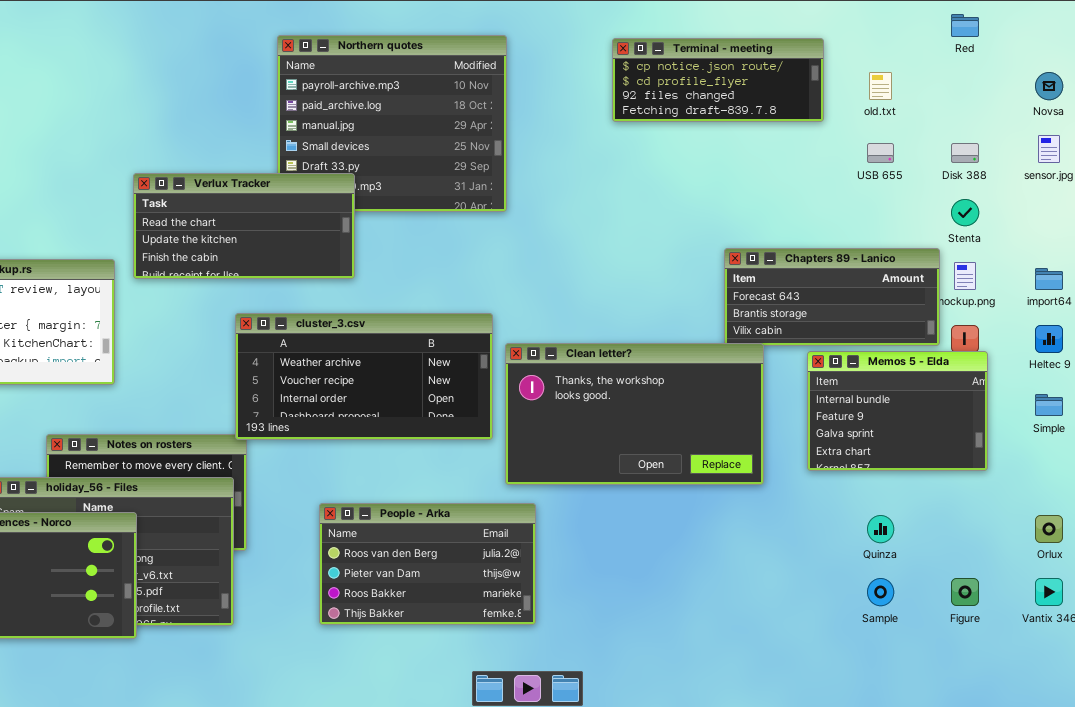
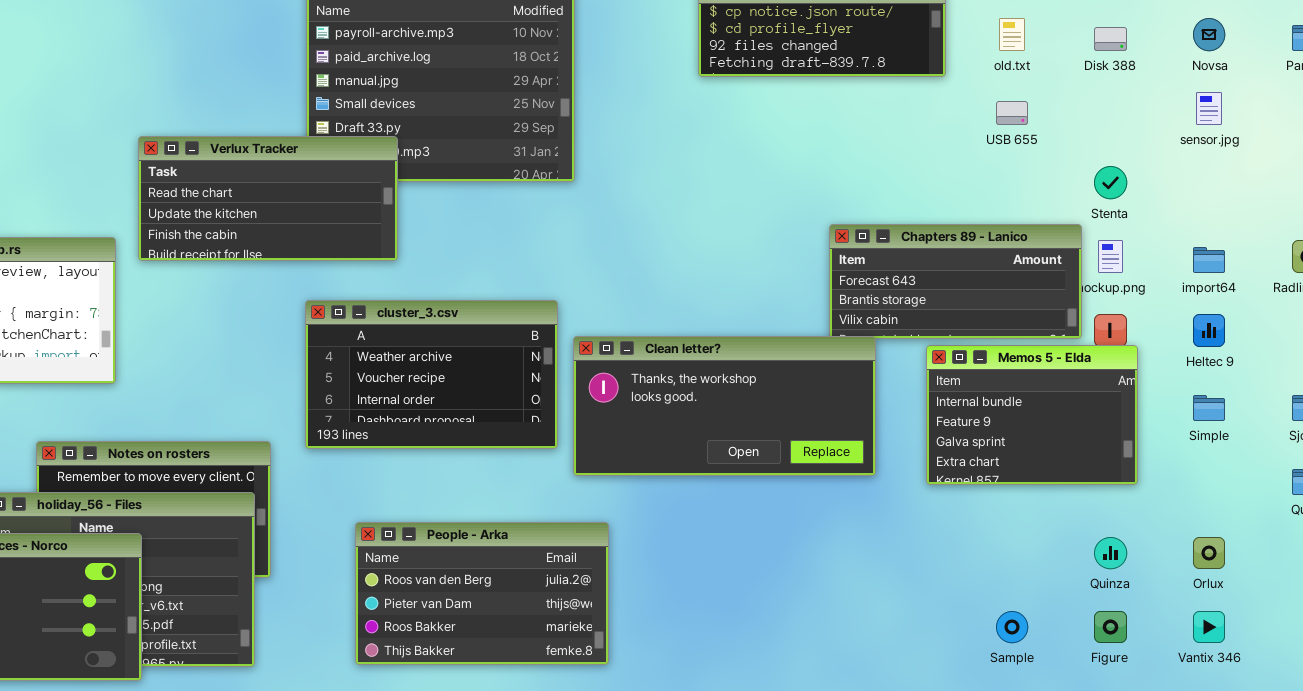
Disk 388: [951,143,979,163] -> [1094,27,1127,51], moved
cluster_3.csv: [235,313,493,440] -> [305,300,558,449], resized
Clean letter?: [505,343,764,485] -> [573,336,876,476], resized
Quinza: [867,515,894,543] -> [1094,537,1127,569], moved

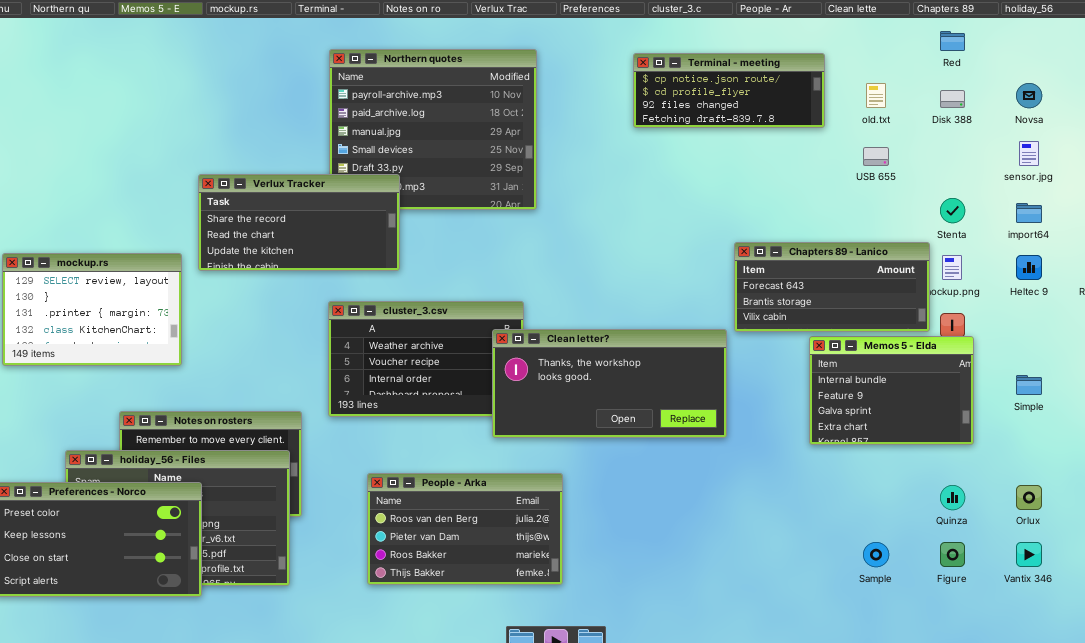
Verlux Tracker: [138,136,398,261] -> [198,174,400,271], scrolled up 1 row
import64: [1193,247,1225,273] -> [1016,203,1042,223], moved
Heltec 9: [1193,314,1225,347] -> [1016,255,1042,280], moved
Clean letter?: [573,336,876,476] -> [492,329,727,438], moved

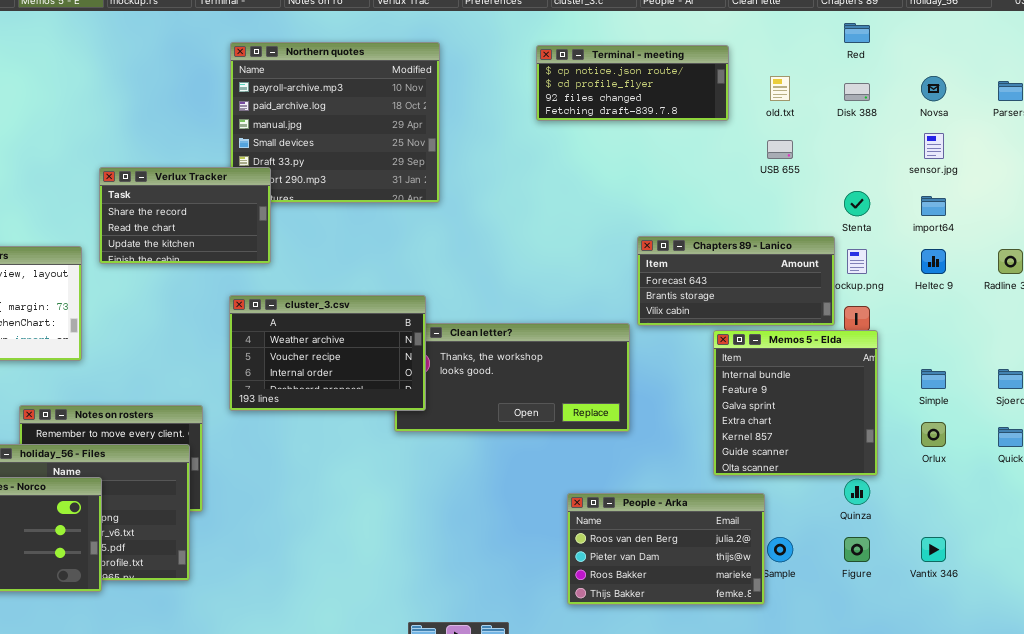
Verlux Tracker: [198,174,400,271] -> [99,167,271,264], resized
cluster_3.csv: [328,301,524,417] -> [229,295,426,411], raised
Memos 5 - Elda: [809,336,974,445] -> [713,330,878,476], resized
People - Arka: [367,473,563,585] -> [567,493,765,605], moved
Orlux: [1016,485,1042,510] -> [921,422,946,447], moved

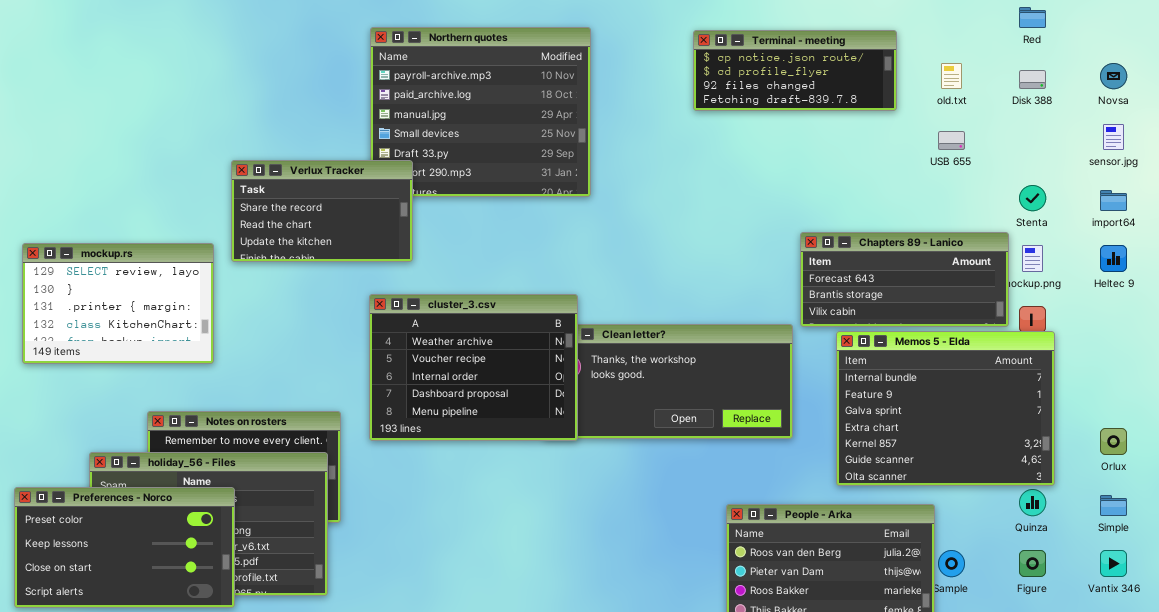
cluster_3.csv: [229,295,426,411] -> [369,294,578,441], resized
Memos 5 - Elda: [713,330,878,476] -> [836,331,1055,486], resized
Simple: [921,369,946,389] -> [1100,495,1127,516], moved

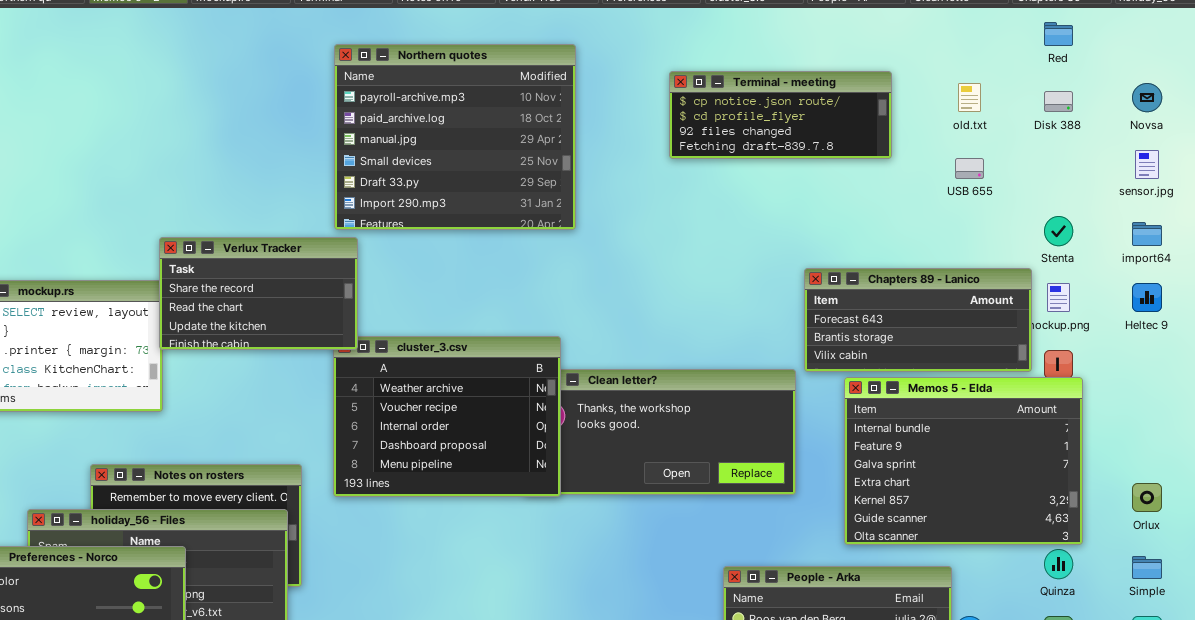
Terminal - meeting: [693,30,897,111] -> [669,71,892,159], moved
Verlux Tracker: [231,160,413,262] -> [159,237,358,350], moved

